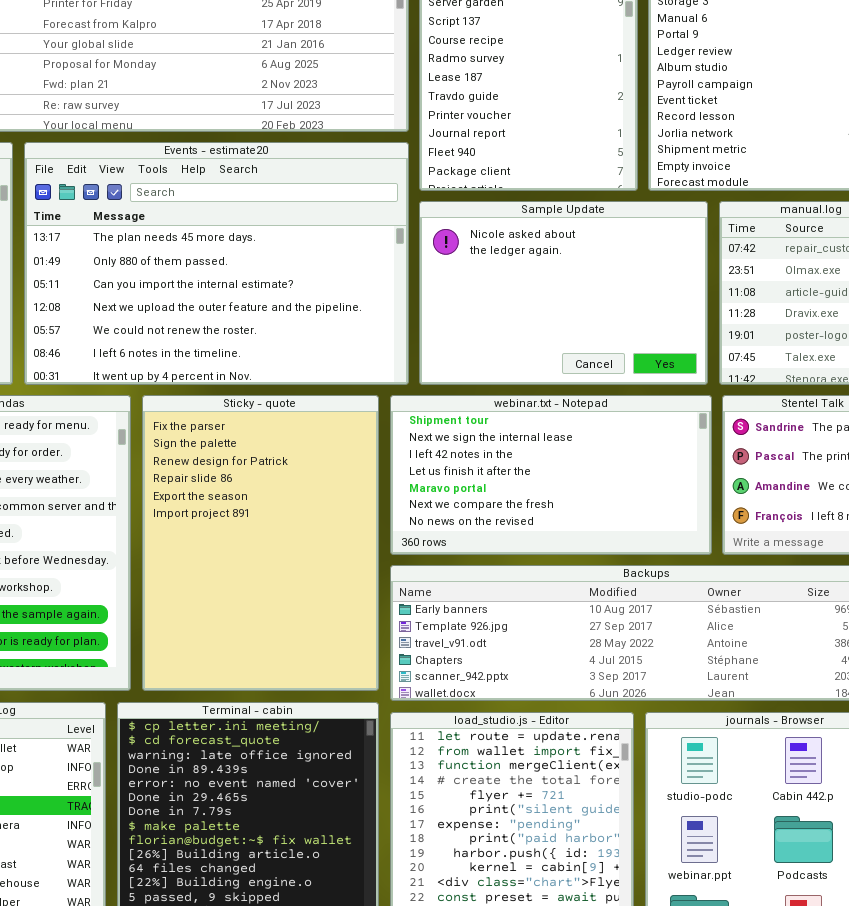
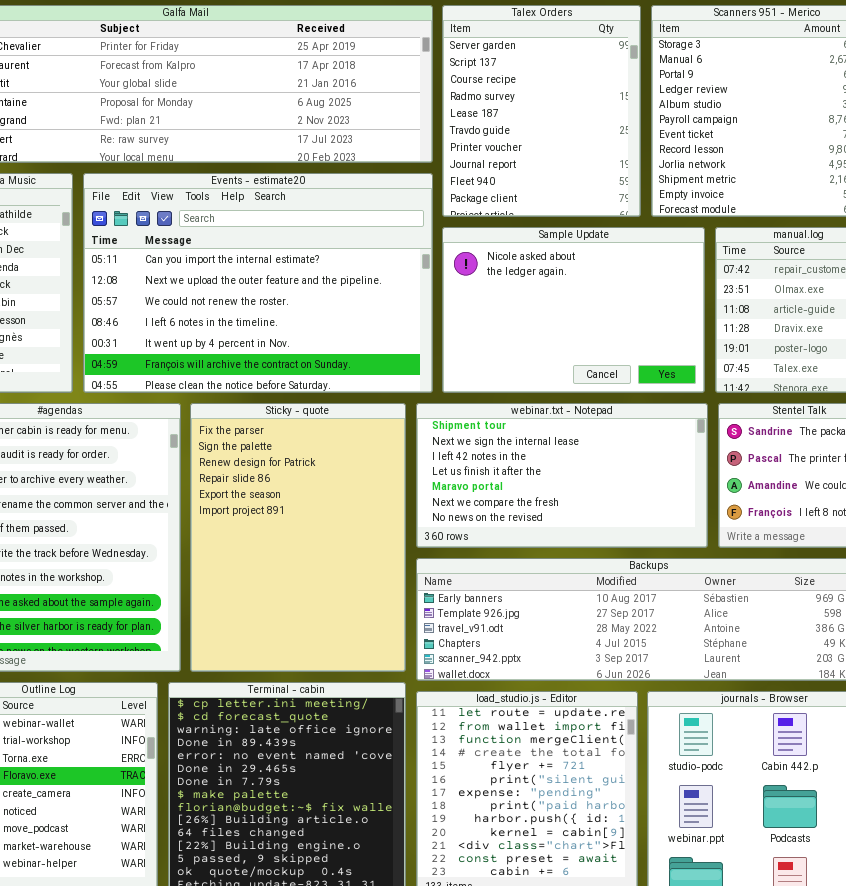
Events - estimate20: [24,142,409,385] -> [83,173,433,393], scrolled down 2 rows

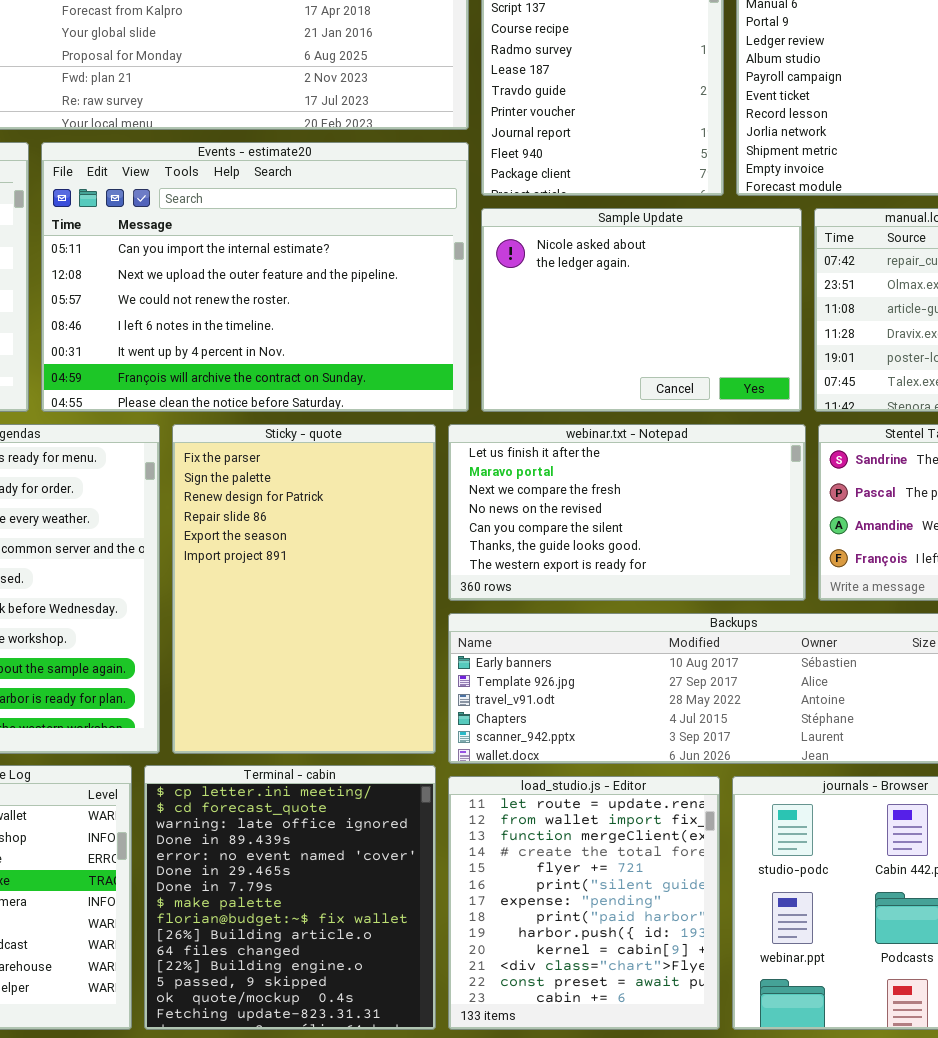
webinar.txt - Notepad: [416,403,708,548] -> [448,424,806,601], scrolled down 3 rows

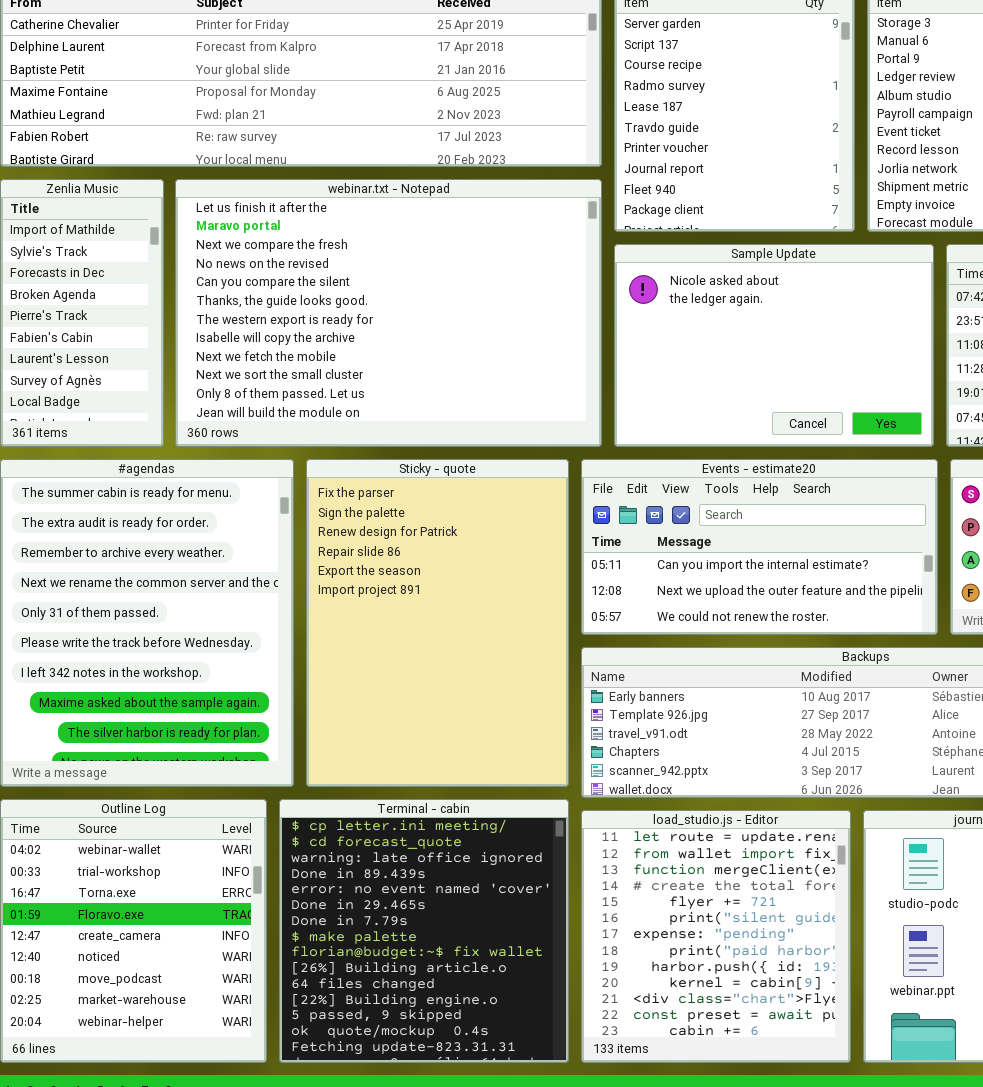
Events - estimate20: [41,142,469,412] -> [581,459,938,635], moved, resized
webinar.txt - Notepad: [448,424,806,601] -> [175,179,602,447], moved, resized

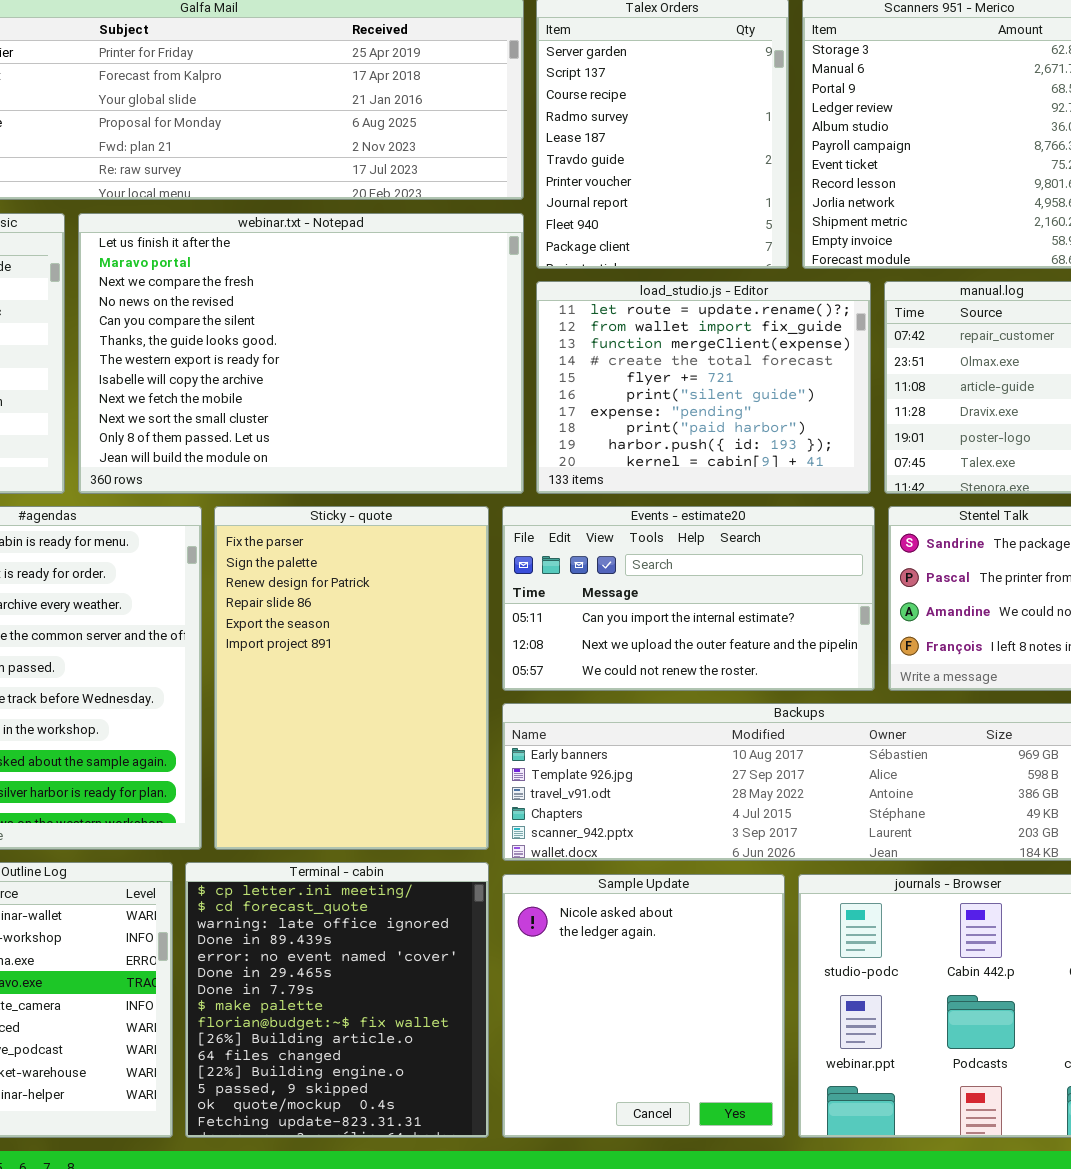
Sample Update: [614,244,934,447] -> [502,874,785,1138], moved, resized
load_studio.js - Editor: [581,810,851,1063] -> [536,281,871,494], moved, resized

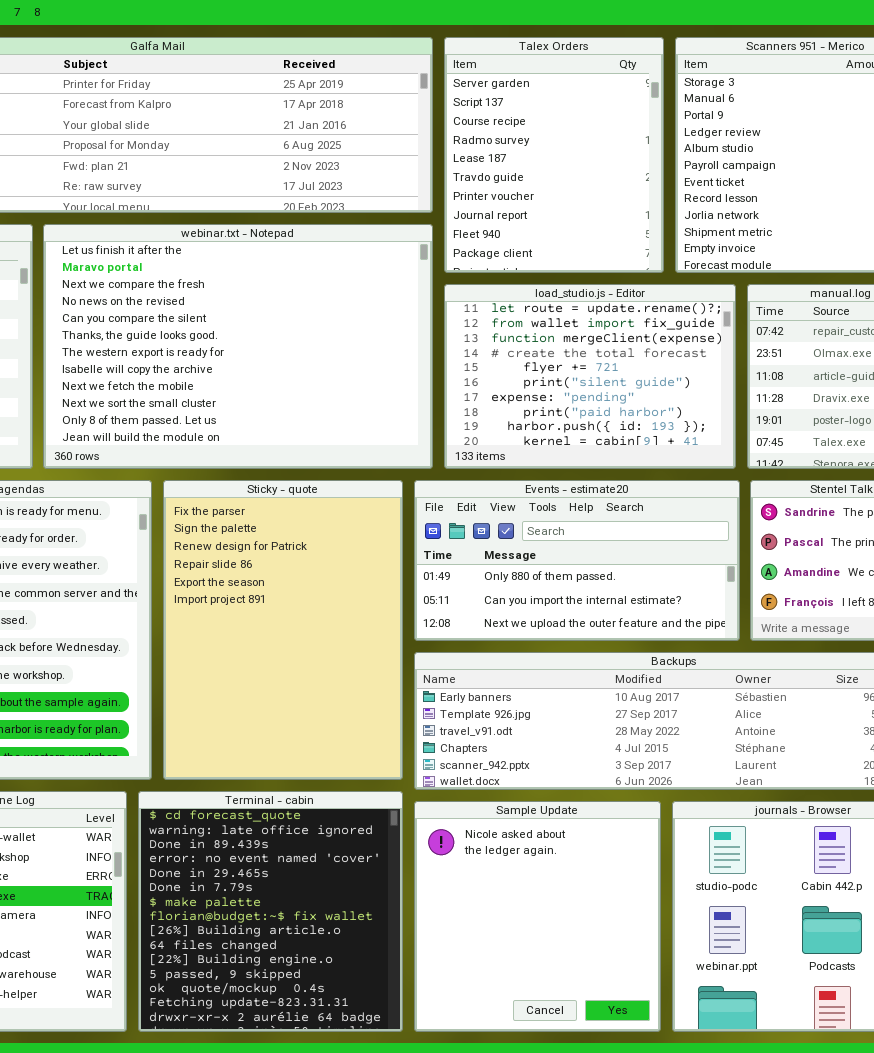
Events - estimate20: [502,506,875,691] -> [414,480,740,641], scrolled up 1 row
Terminal - cabin: [185,862,489,1138] -> [138,791,403,1032], scrolled down 1 row

